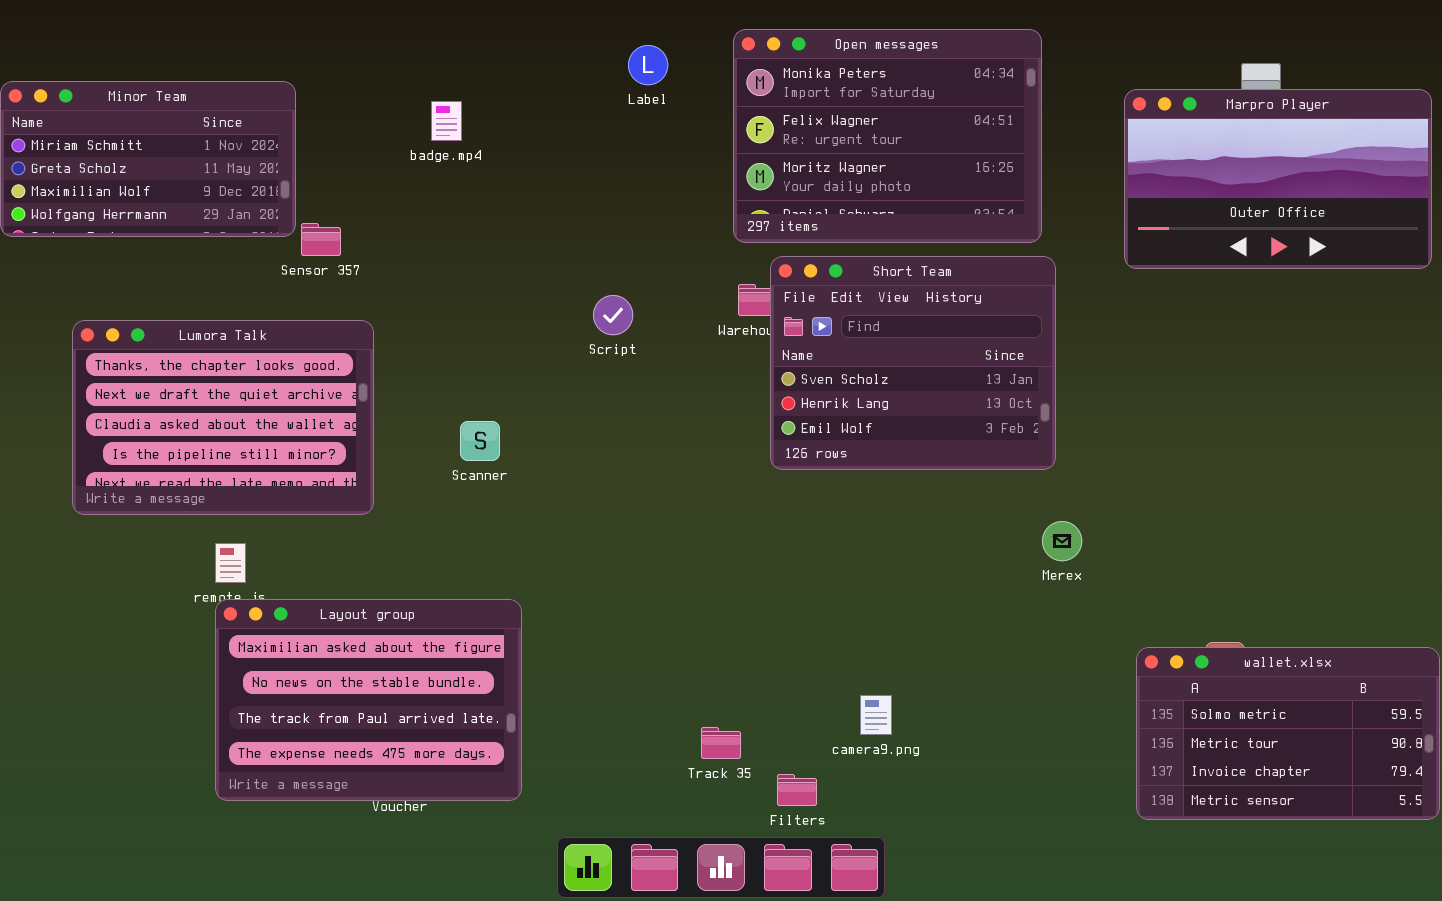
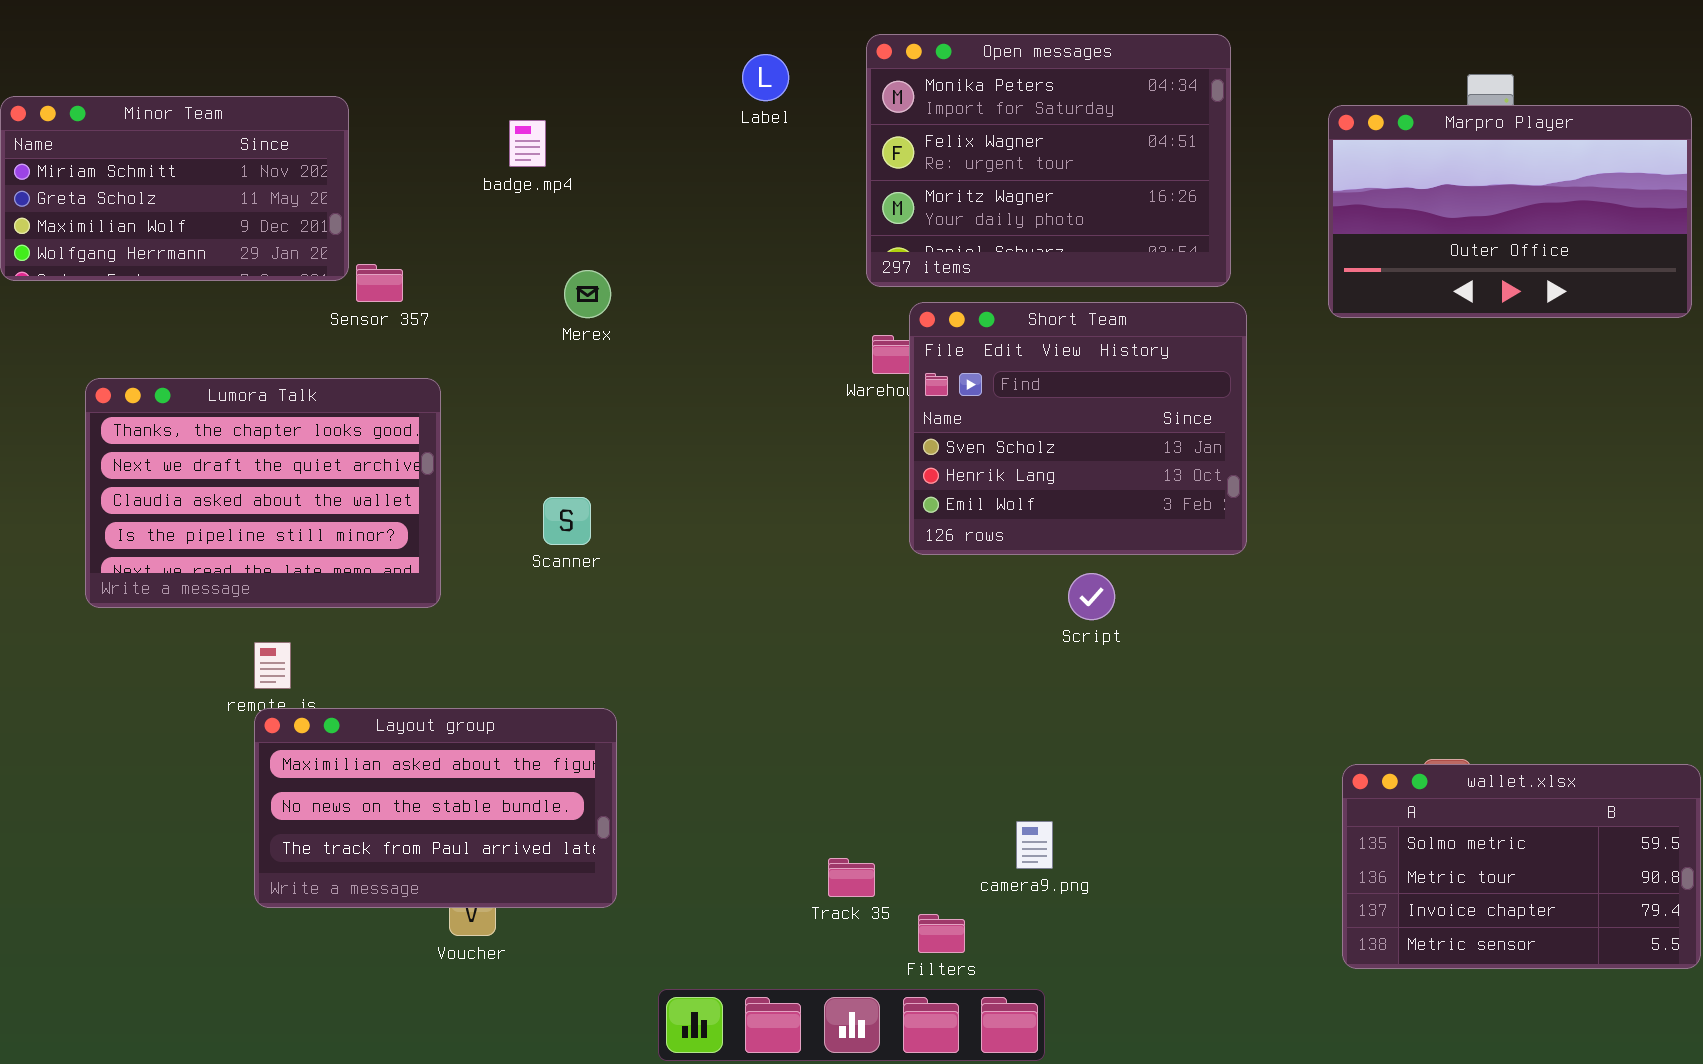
Script: [593,295,633,335] -> [1068,573,1115,620], moved
Merex: [1042,521,1082,561] -> [564,270,611,318], moved
Layout group: [215,599,522,801] -> [254,708,617,908], resized

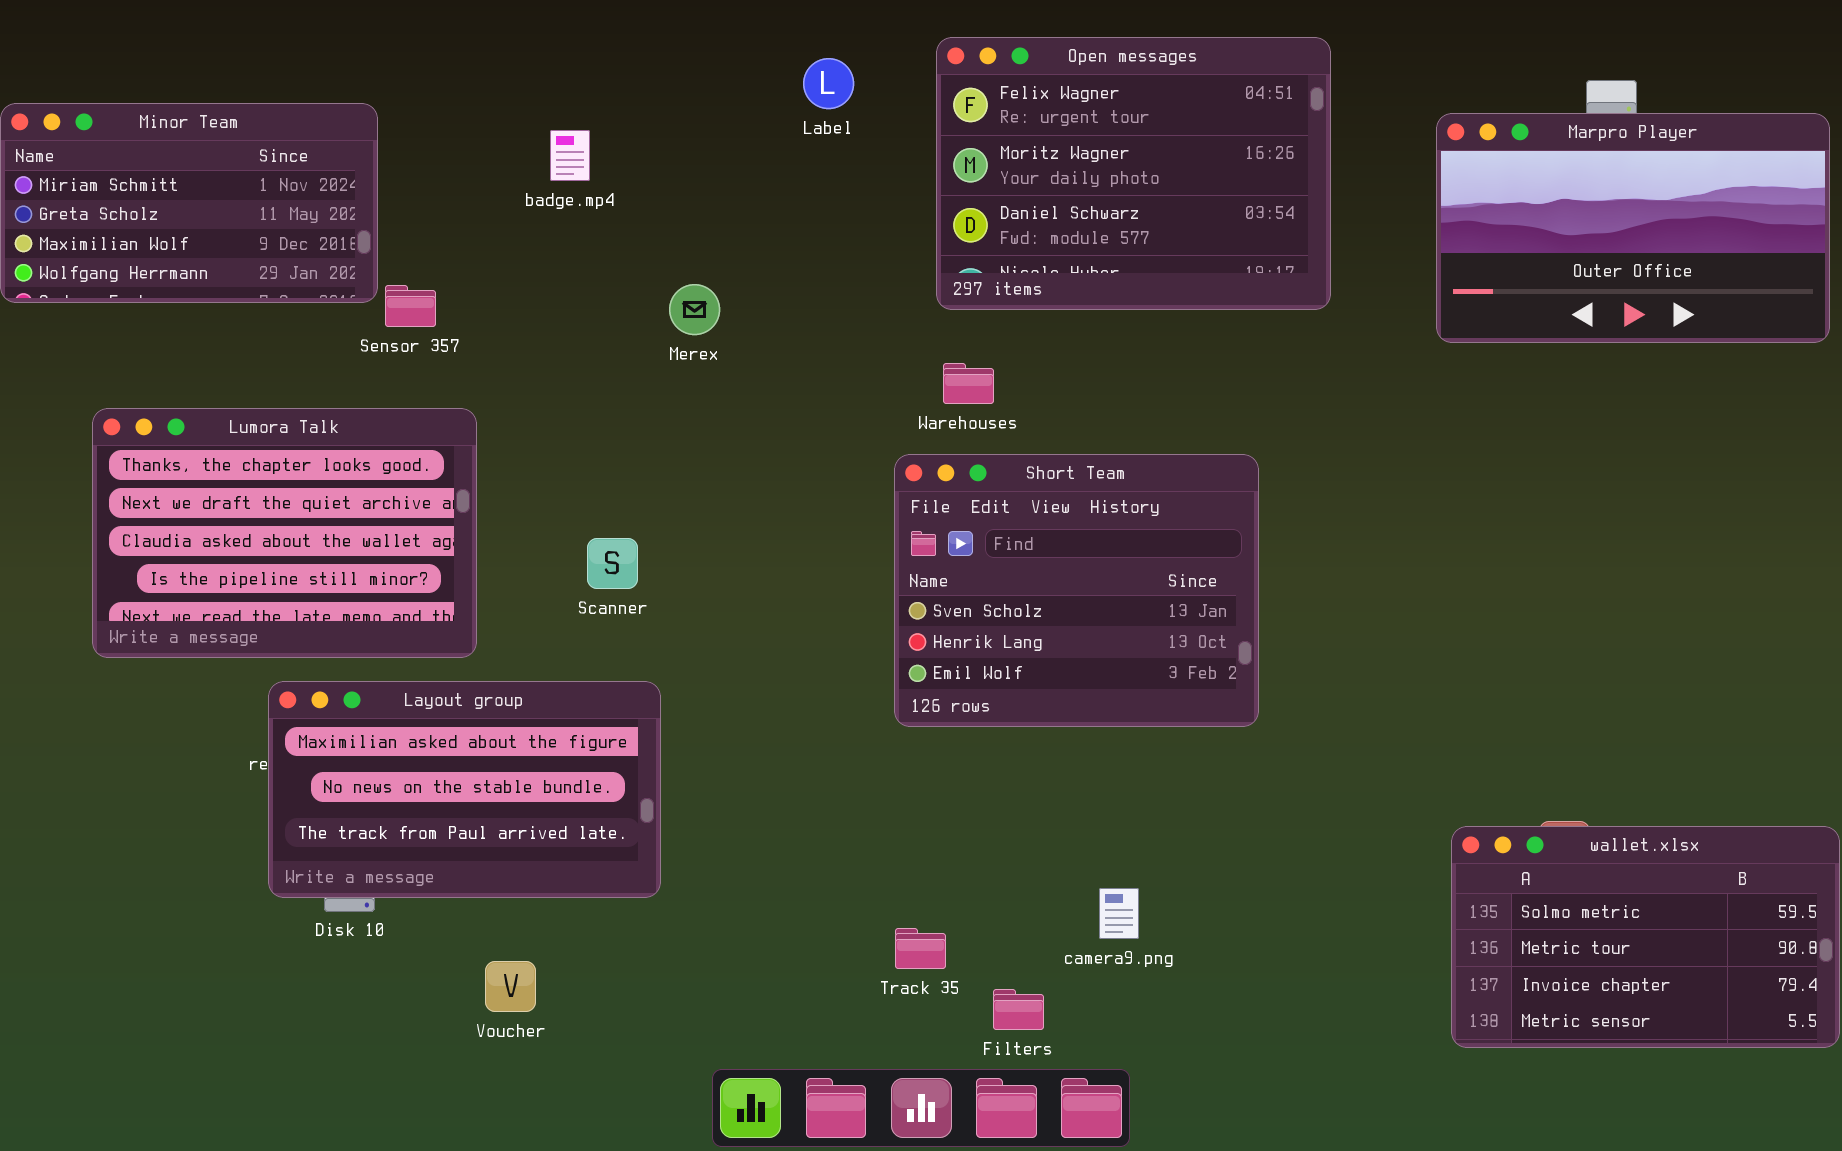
Open messages: [866,34,1231,287] -> [936,37,1331,310], scrolled down 1 row
Merex: [564,270,611,318] -> [669,284,720,335], moved
Short Team: [909,302,1247,555] -> [894,454,1259,727], moved
Layout group: [254,708,617,908] -> [268,681,661,898], moved

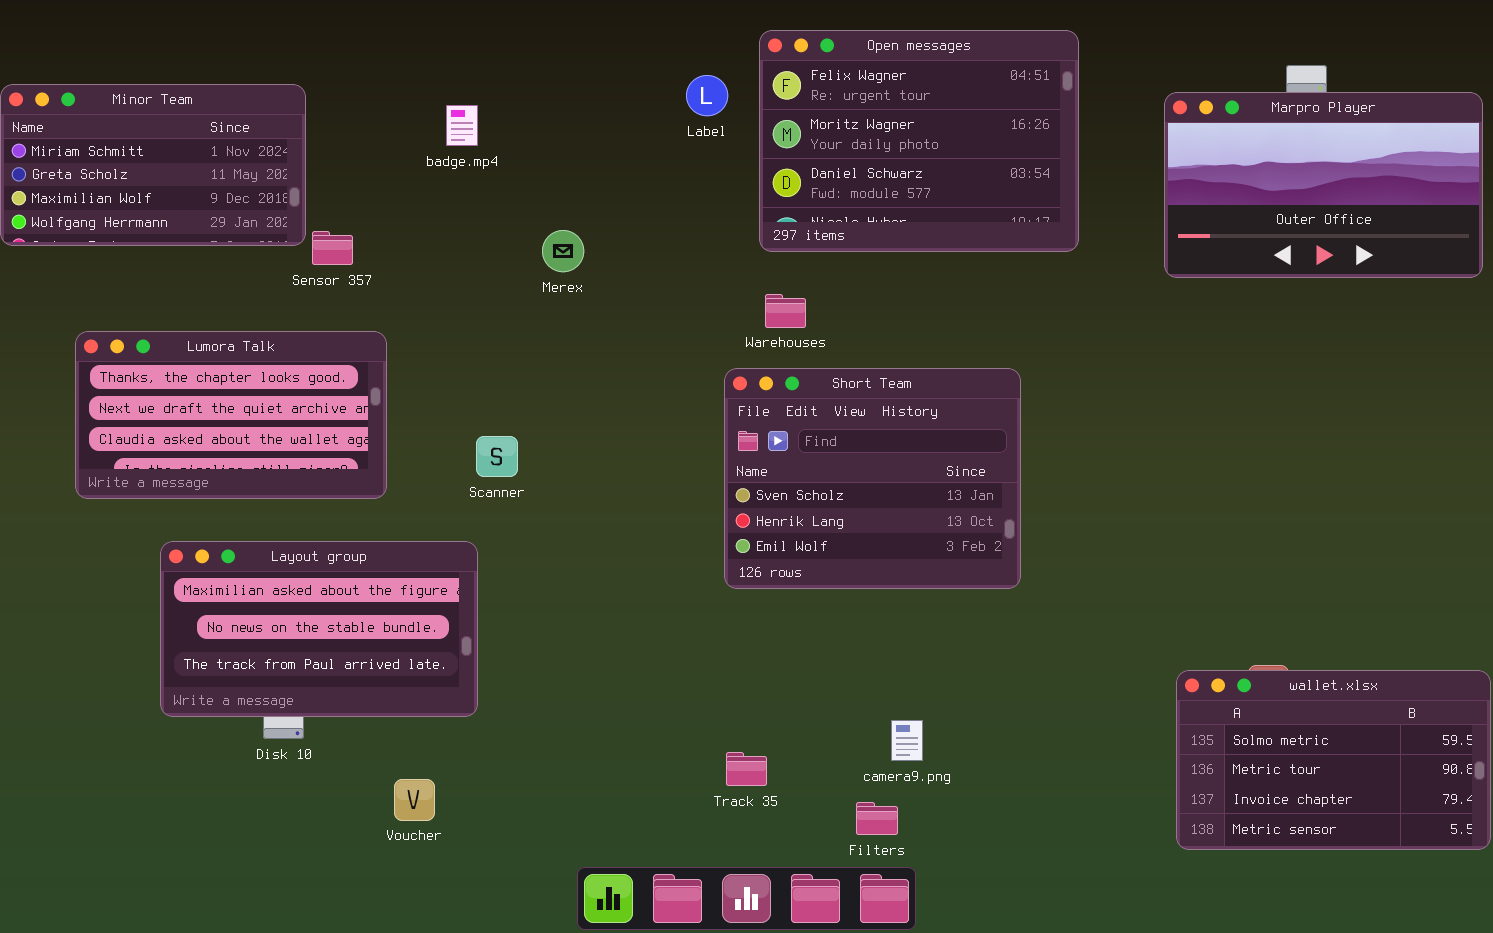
Label: [803,58,854,109] -> [686,75,728,116], moved
Lumora Talk: [92,408,477,658] -> [75,331,387,499], resized
Layout group: [268,681,661,898] -> [160,541,478,717], moved
Filters: [993,989,1044,1030] -> [856,802,898,835], moved

